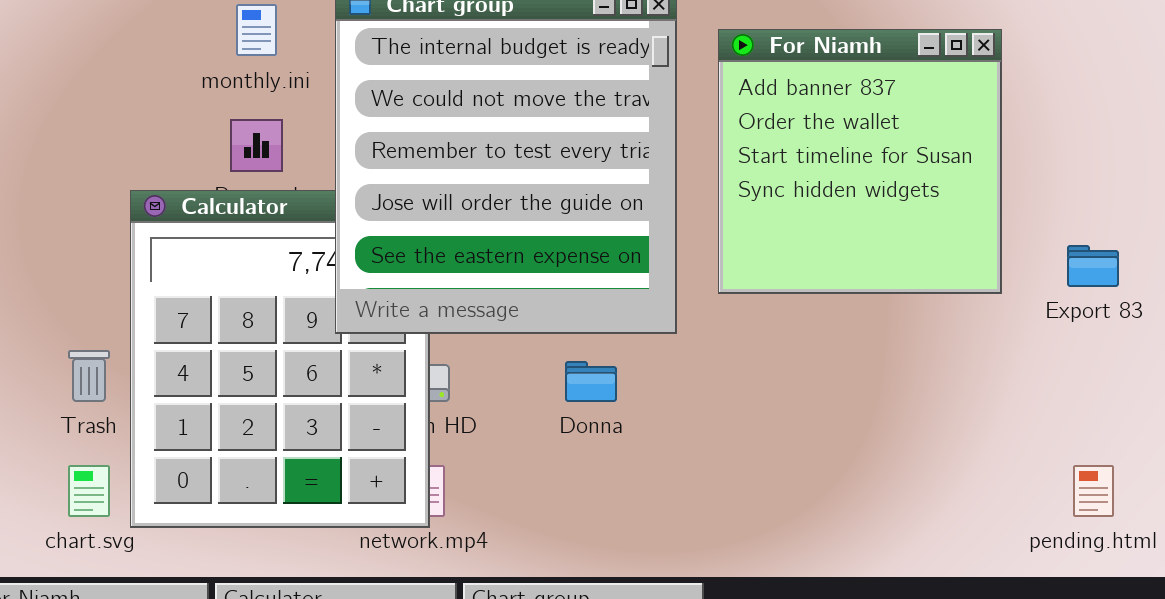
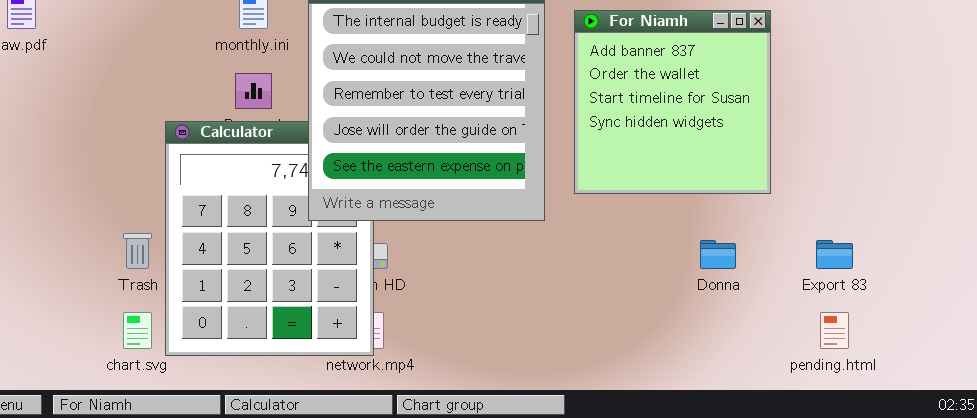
Export 83: [1067,245,1119,287] -> [816,240,853,269], moved
Donna: [565,361,617,402] -> [700,240,736,269], moved

